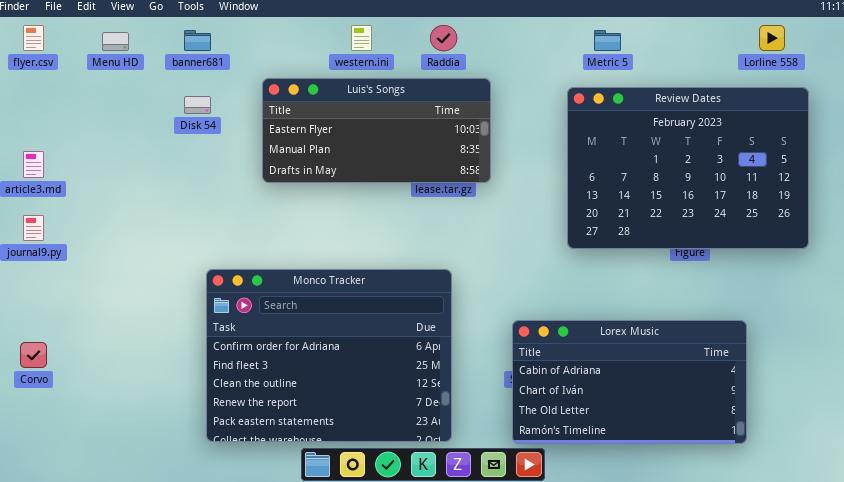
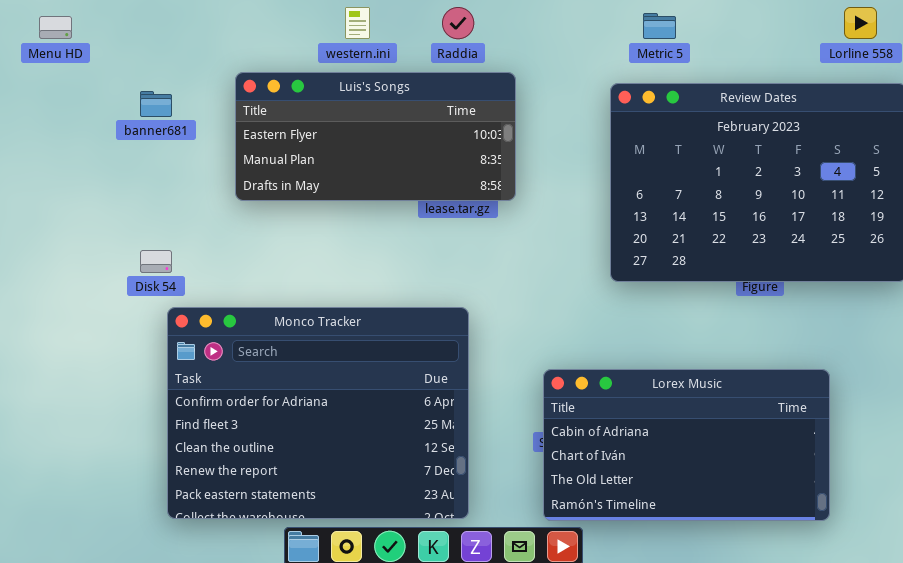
banner681: [184,30,211,51] -> [140,91,172,117], moved
Disk 54: [184,96,211,114] -> [140,250,172,273], moved

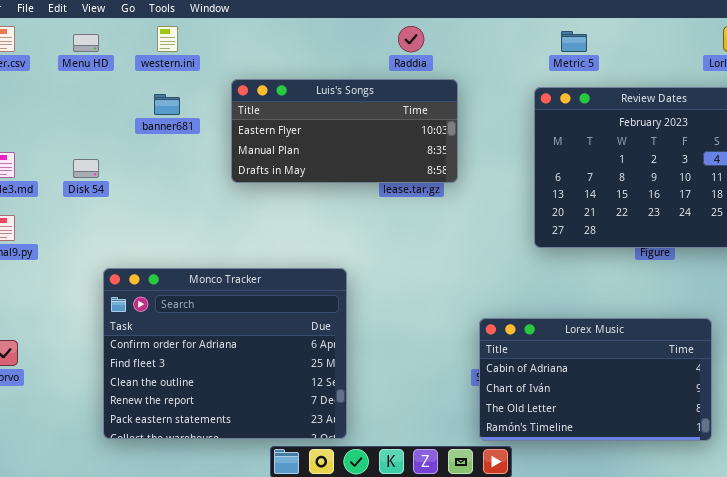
western.ini: [345,7,370,39] -> [157,26,178,52], moved
Disk 54: [140,250,172,273] -> [73,159,99,178], moved
Monco Tracker: [167,307,469,519] -> [103,268,347,439], moved

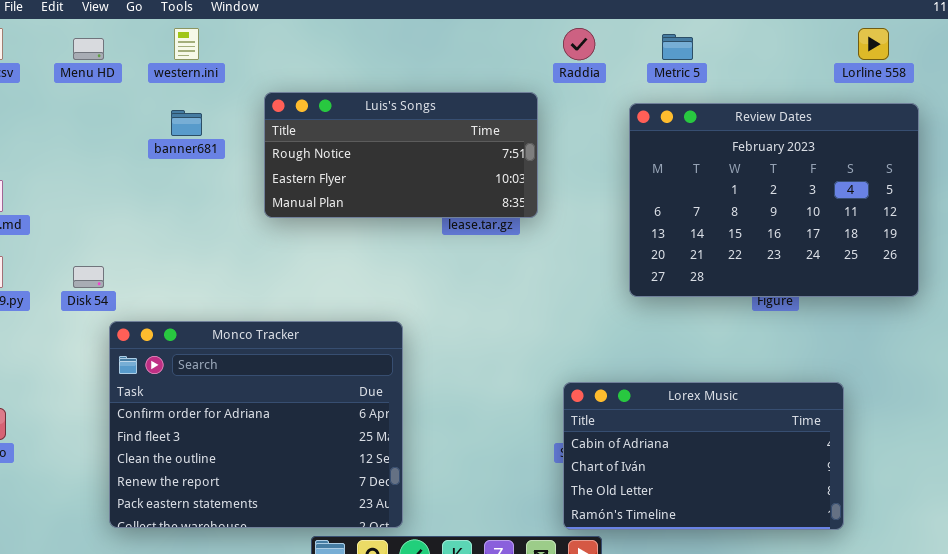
Raddia: [398,26,424,52] -> [563,28,595,60], moved
Luis's Songs: [231,79,458,183] -> [264,92,538,218], scrolled up 1 row
Disk 54: [73,159,99,178] -> [73,266,104,288], moved

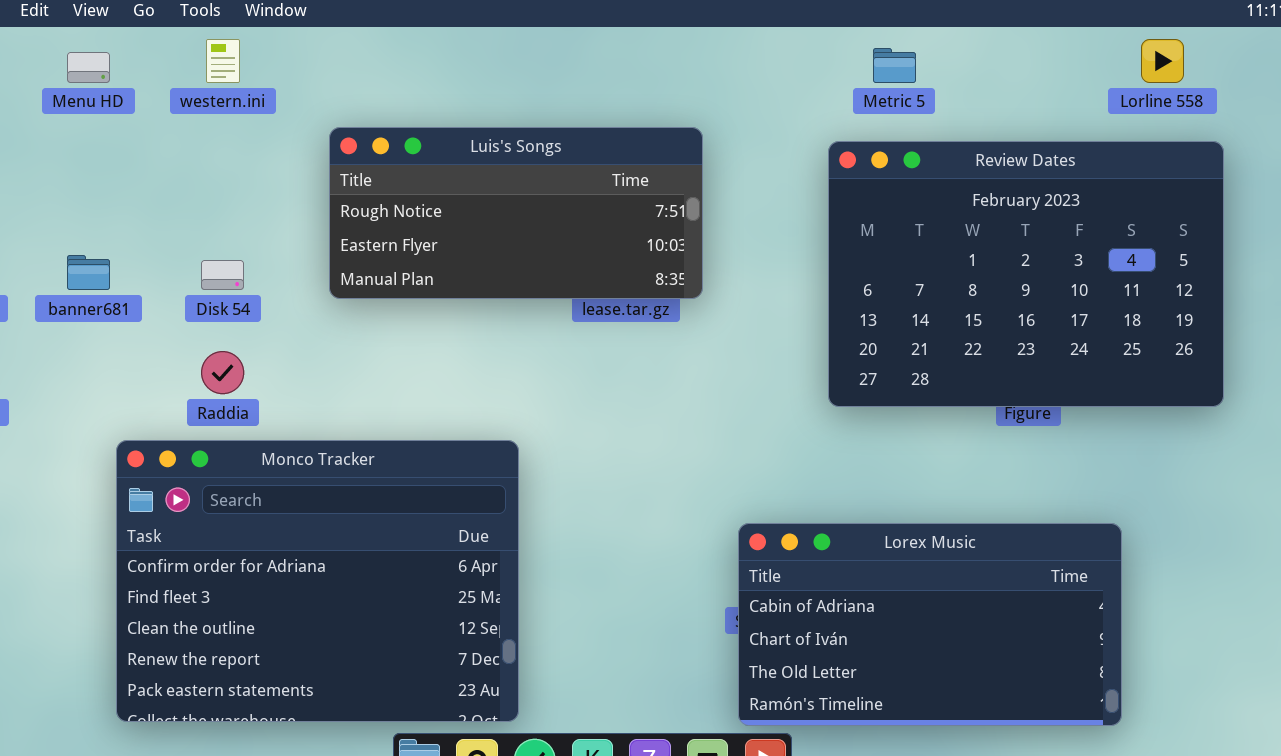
Raddia: [563,28,595,60] -> [201,351,244,394], moved
banner681: [171,110,202,136] -> [67,255,110,290], moved
Disk 54: [73,266,104,288] -> [201,260,244,290], moved

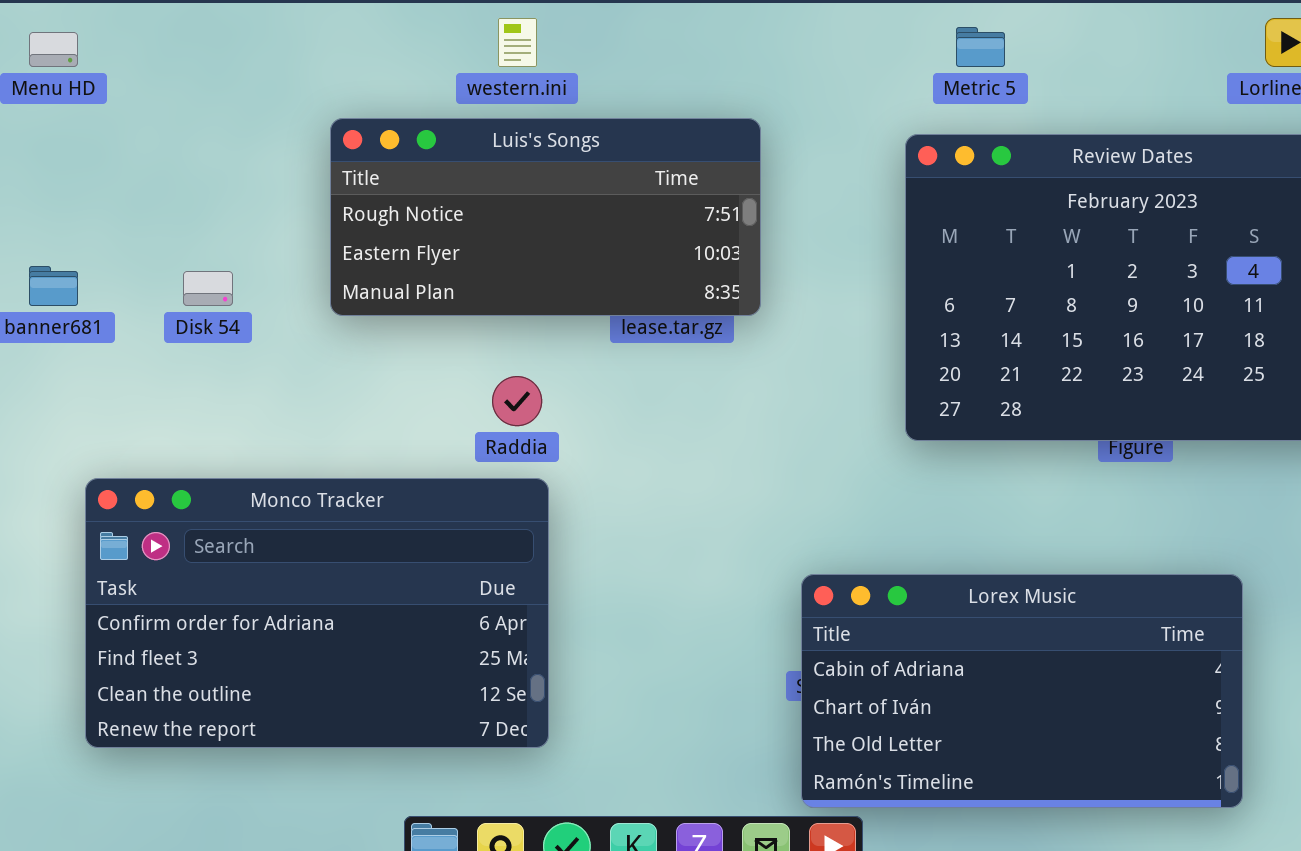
western.ini: [206,39,240,83] -> [498,18,537,67], moved
Raddia: [201,351,244,394] -> [492,376,542,426], moved
Monco Tracker: [116,440,519,722] -> [85,478,549,748], resized

